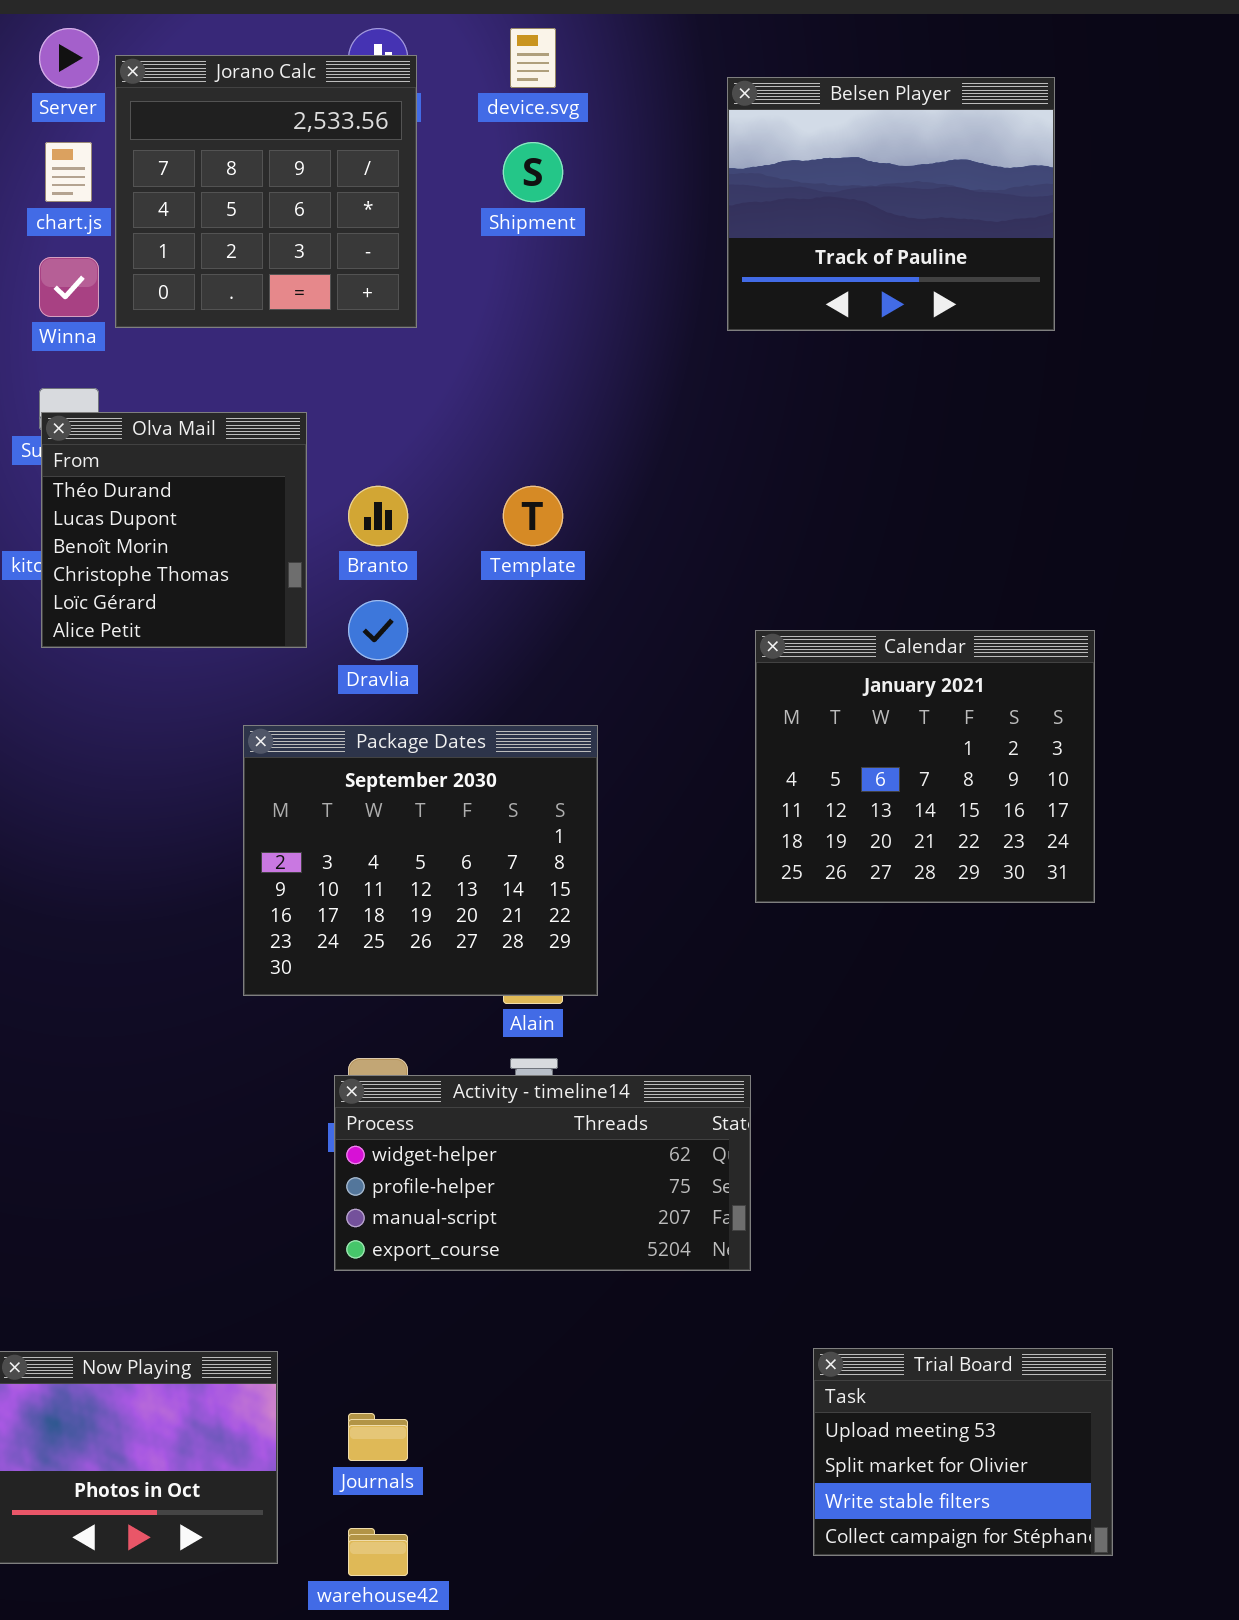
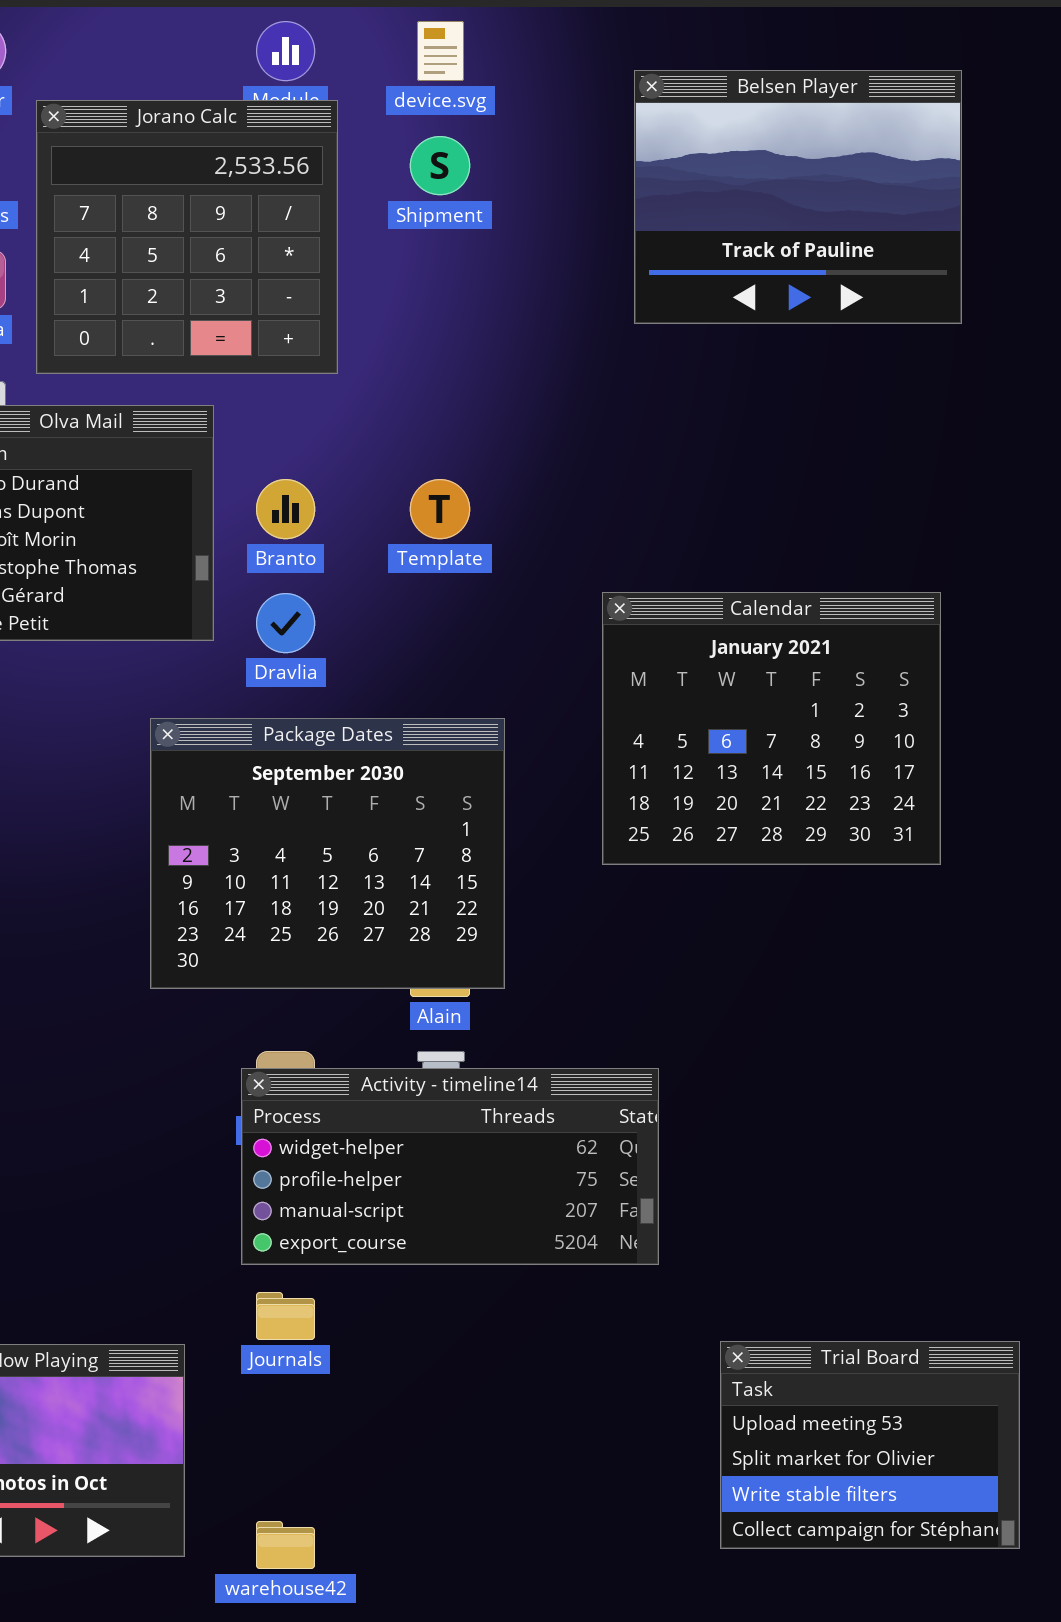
Jorano Calc: [115,55,417,328] -> [36,100,338,374], moved
Calendar: [755,630,1095,903] -> [602,592,941,865], moved
Journals: [348,1413,408,1461] -> [256,1292,315,1340], moved

